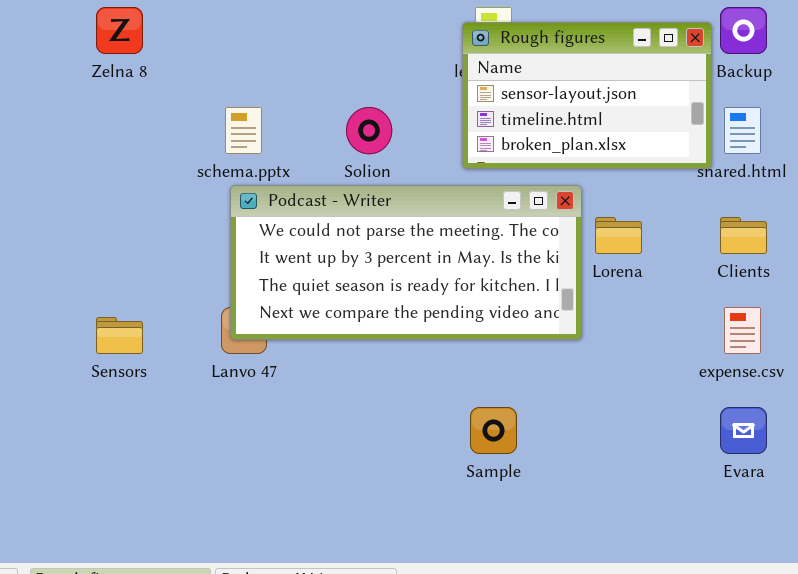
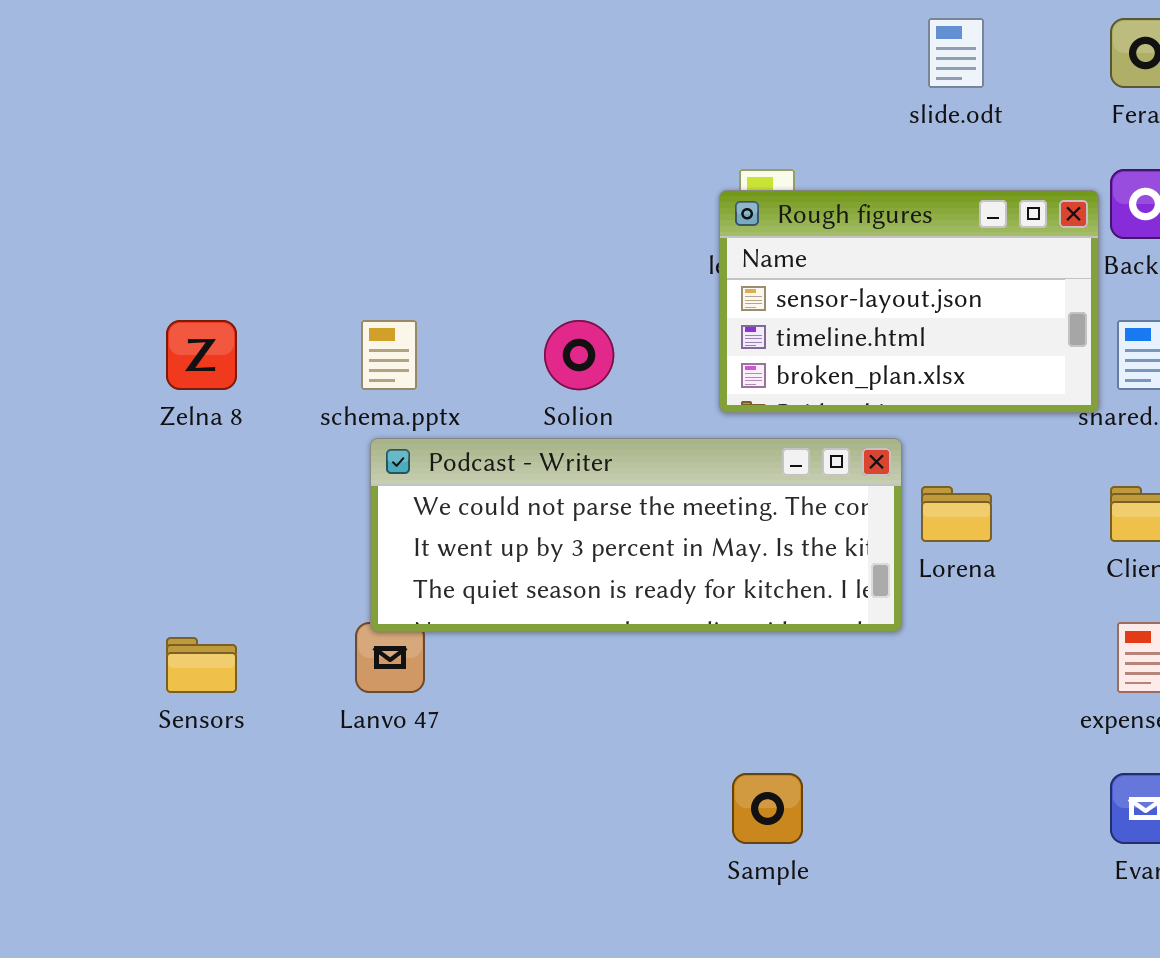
Zelna 8: [96,7,143,54] -> [166,320,237,390], moved
Podcast - Writer: [230,185,582,340] -> [370,438,902,632], resized

